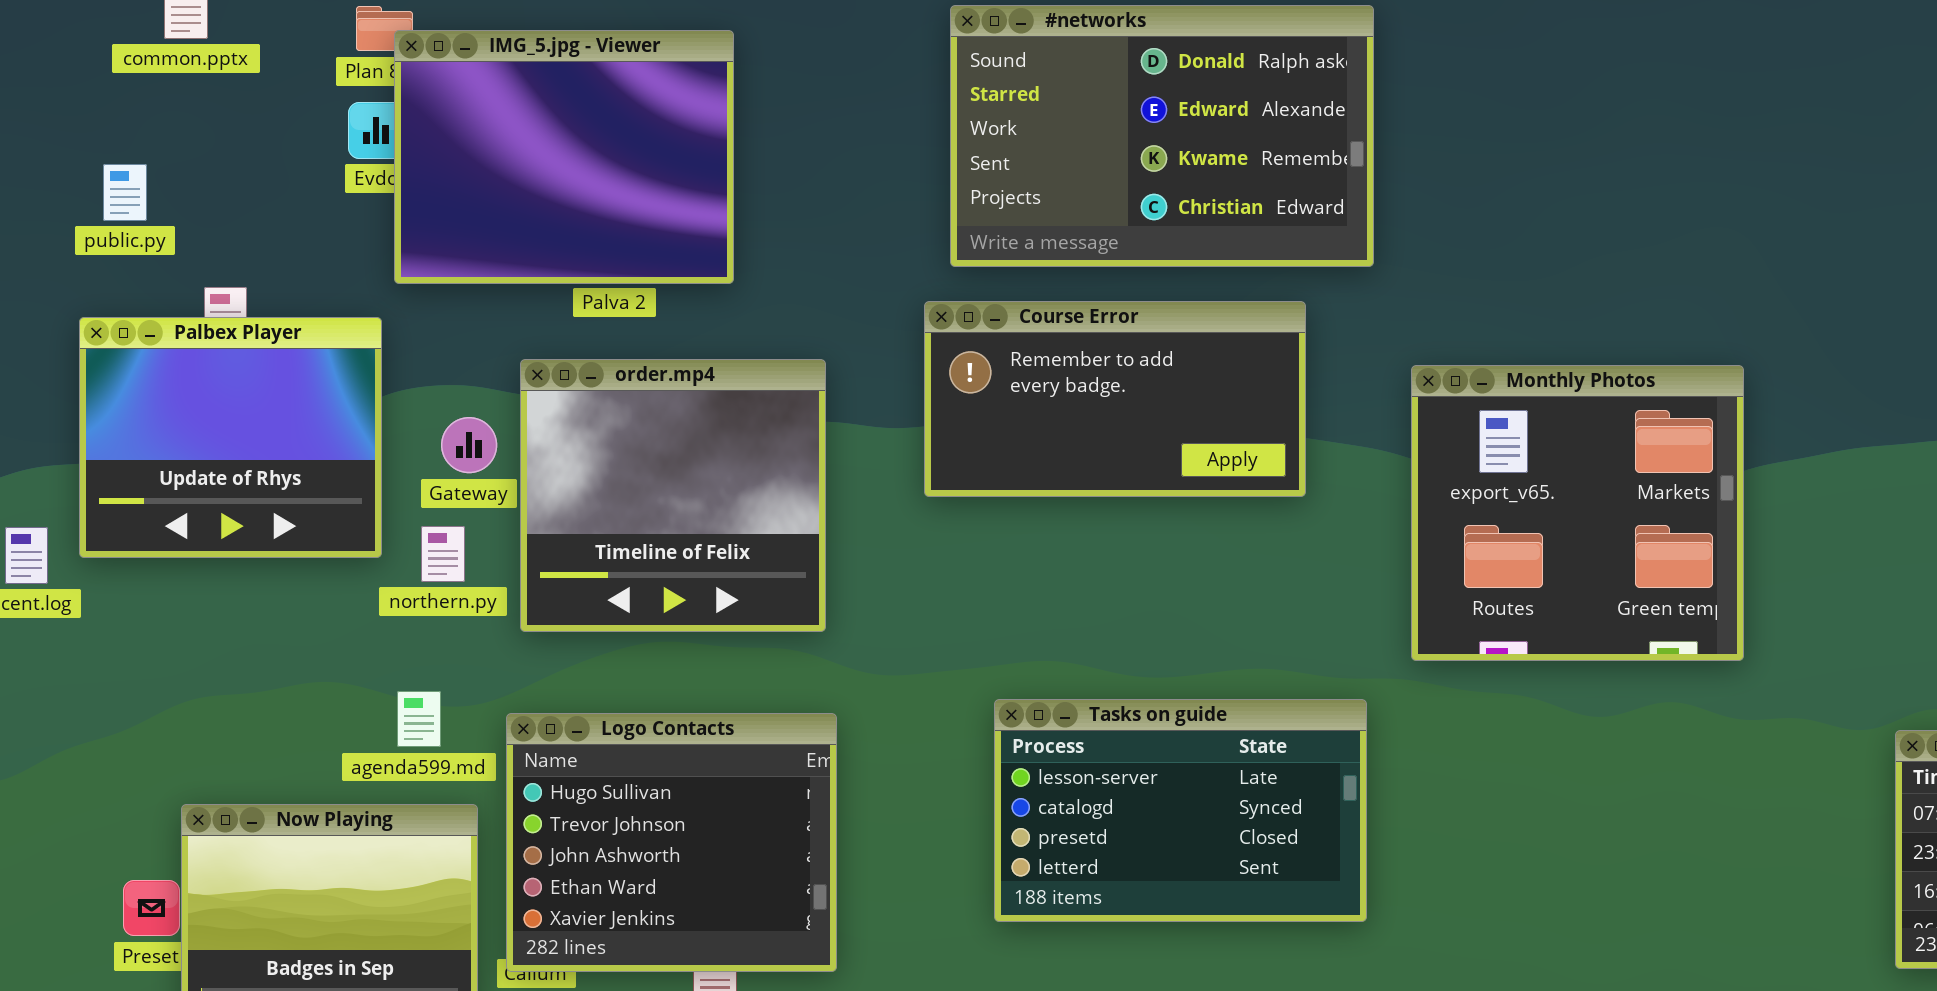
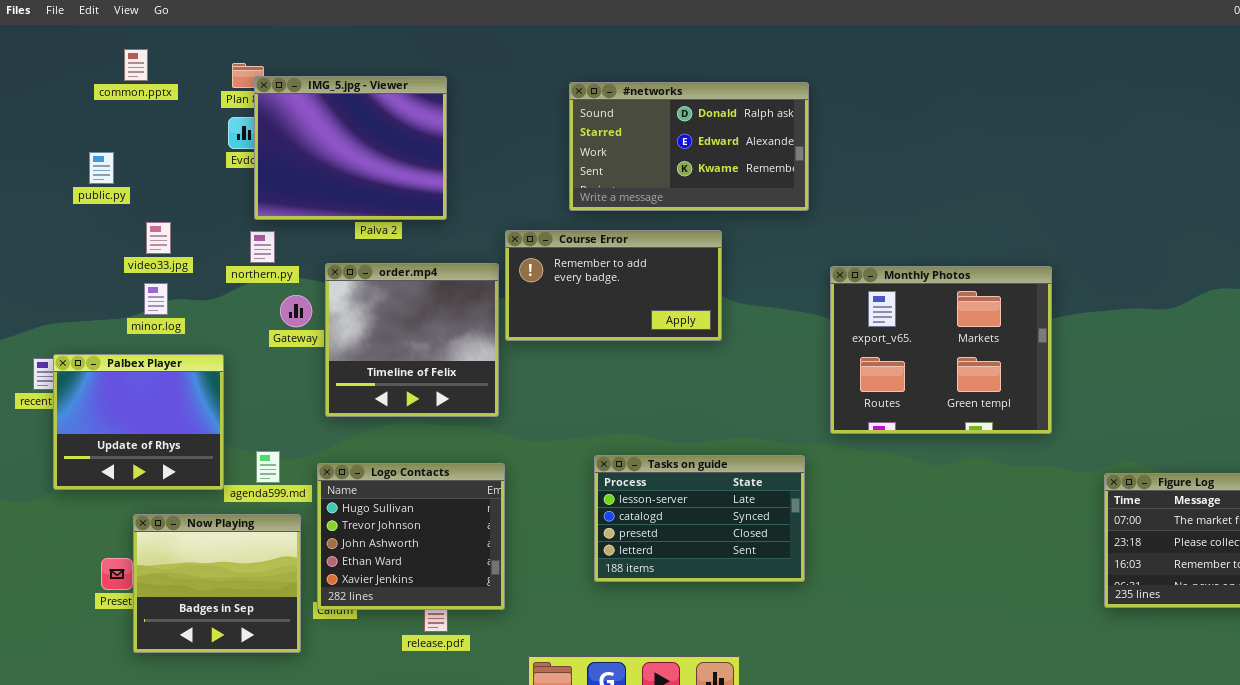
#networks: [950,5,1374,267] -> [569,82,809,211], resized
Course Error: [924,301,1306,497] -> [505,230,722,341], moved
Palbex Player: [79,317,382,558] -> [53,354,224,490], moved
Monthly Photos: [1411,365,1744,661] -> [830,266,1052,434], resized
northern.py: [421,526,465,582] -> [250,231,275,263], moved

